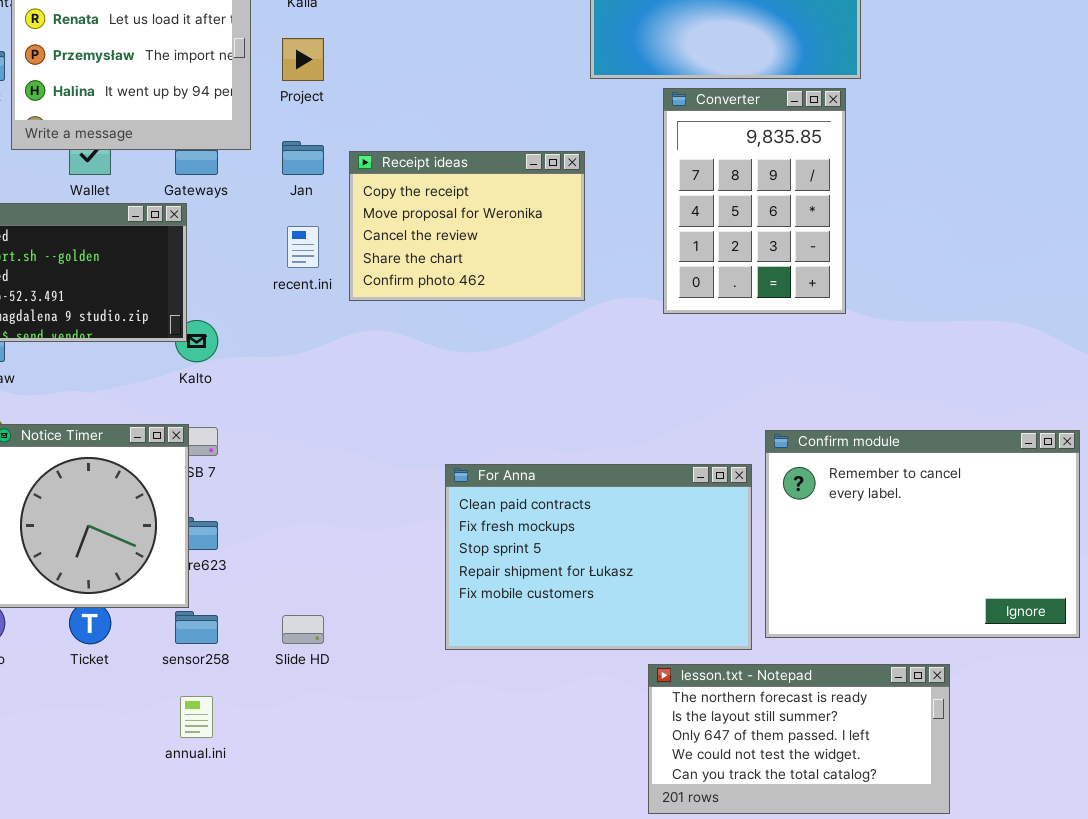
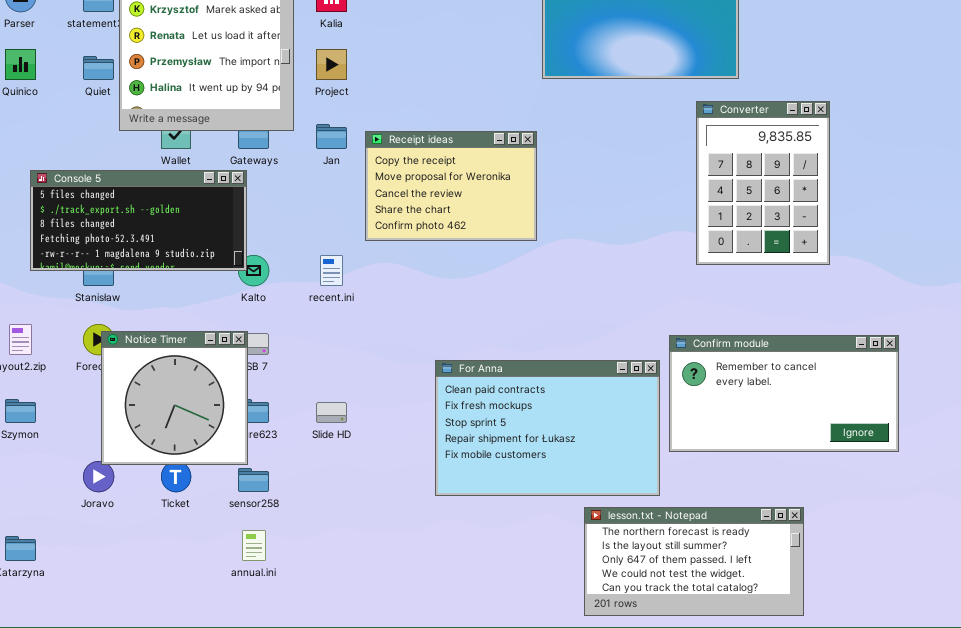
Converter: [663,88,846,314] -> [696,101,830,265], moved
recent.ini: [287,226,319,268] -> [320,255,343,286], moved
Confirm module: [765,430,1080,638] -> [669,335,899,452], resized
Slide HD: [282,615,324,644] -> [316,402,347,423], moved

